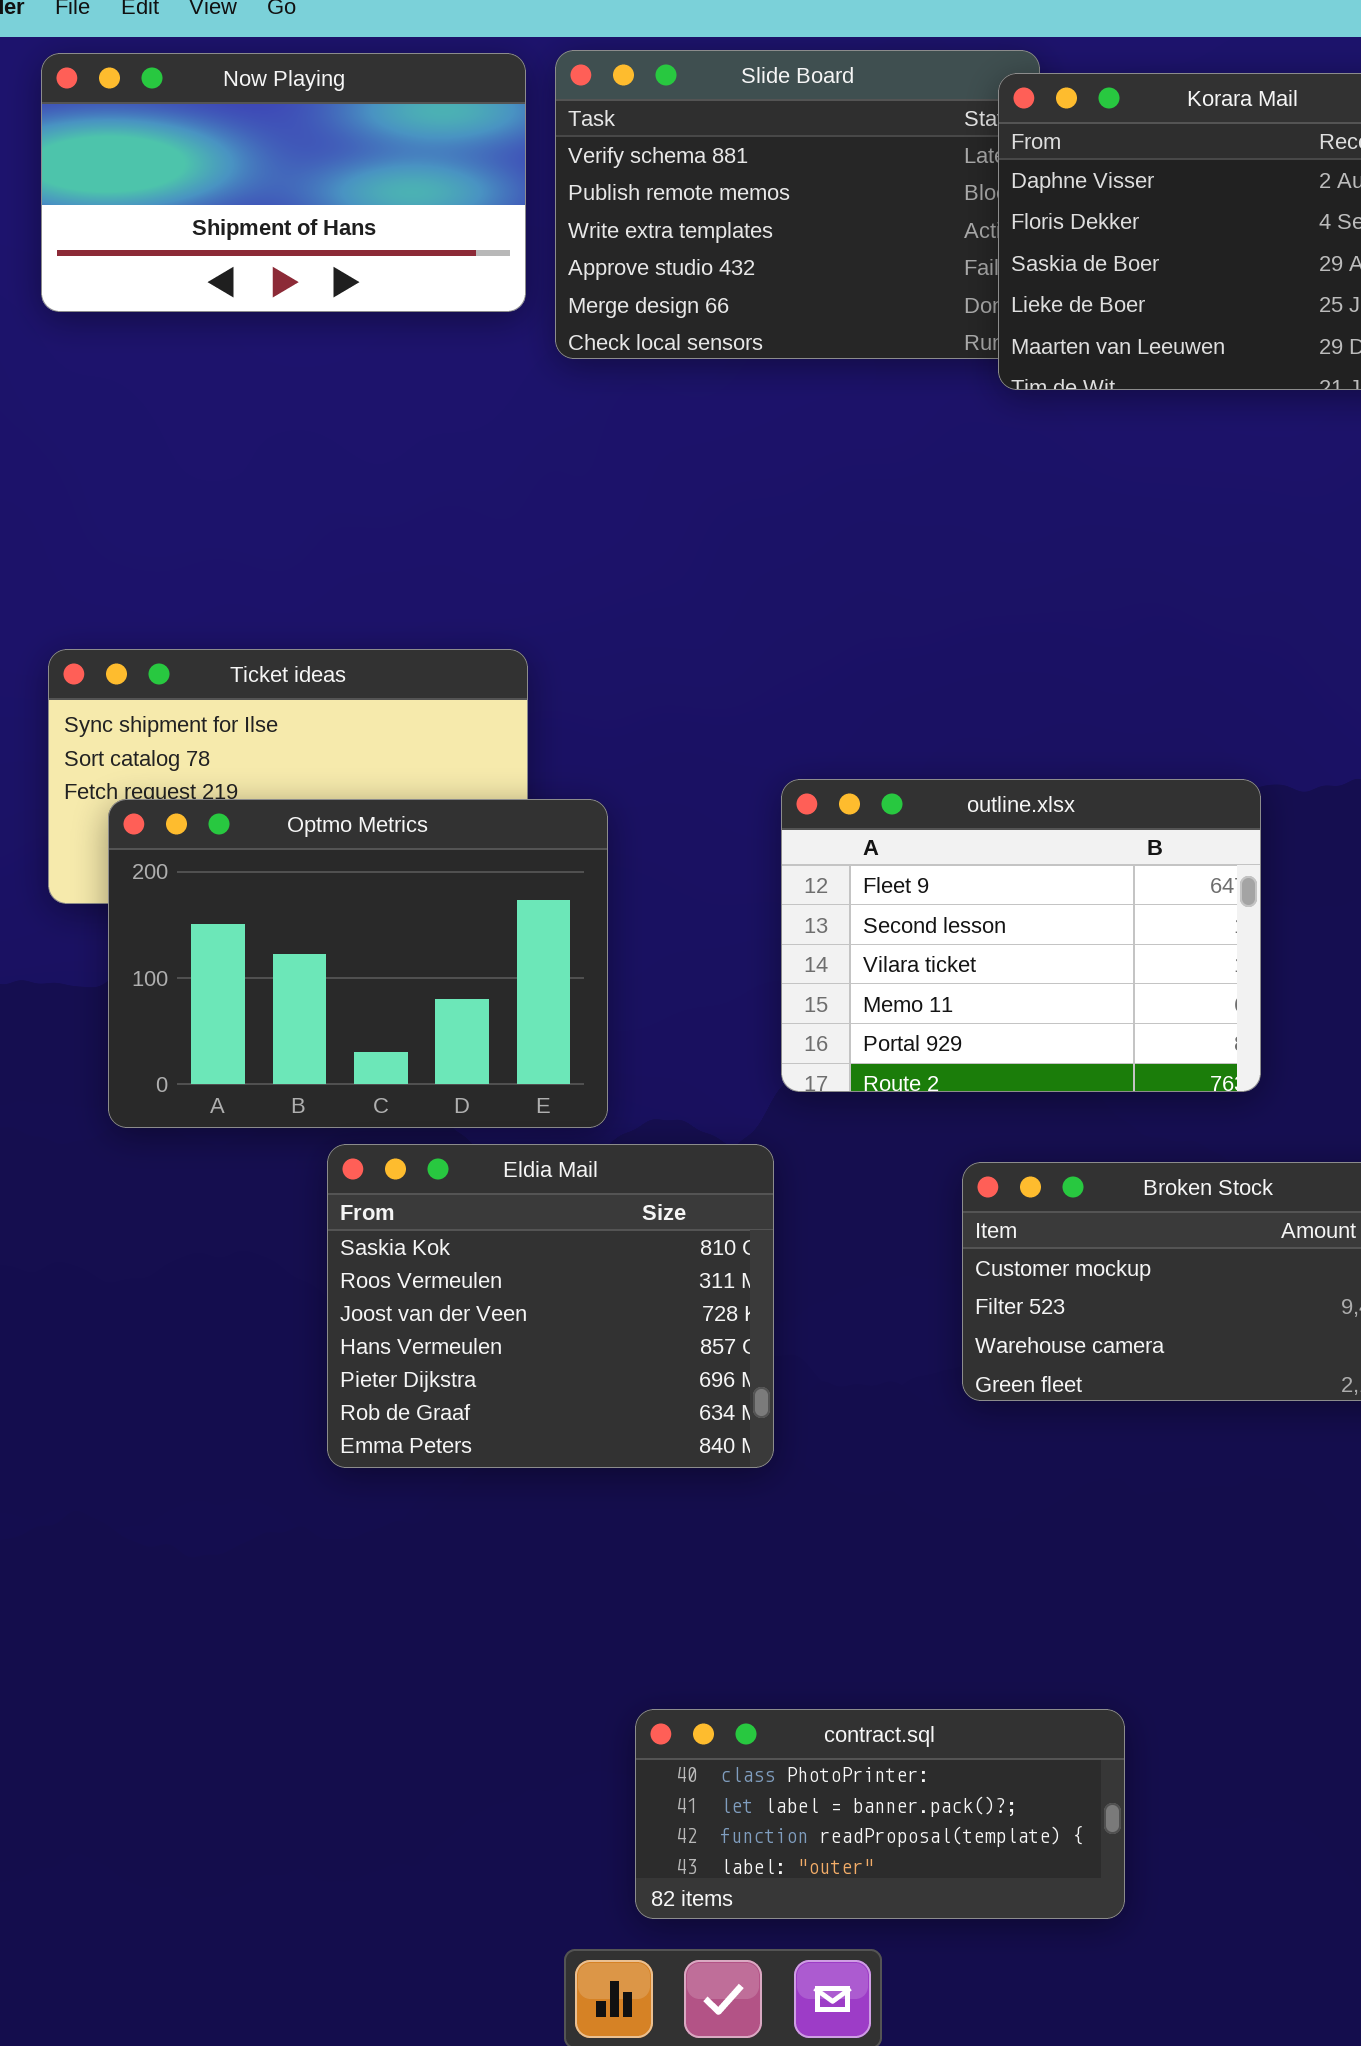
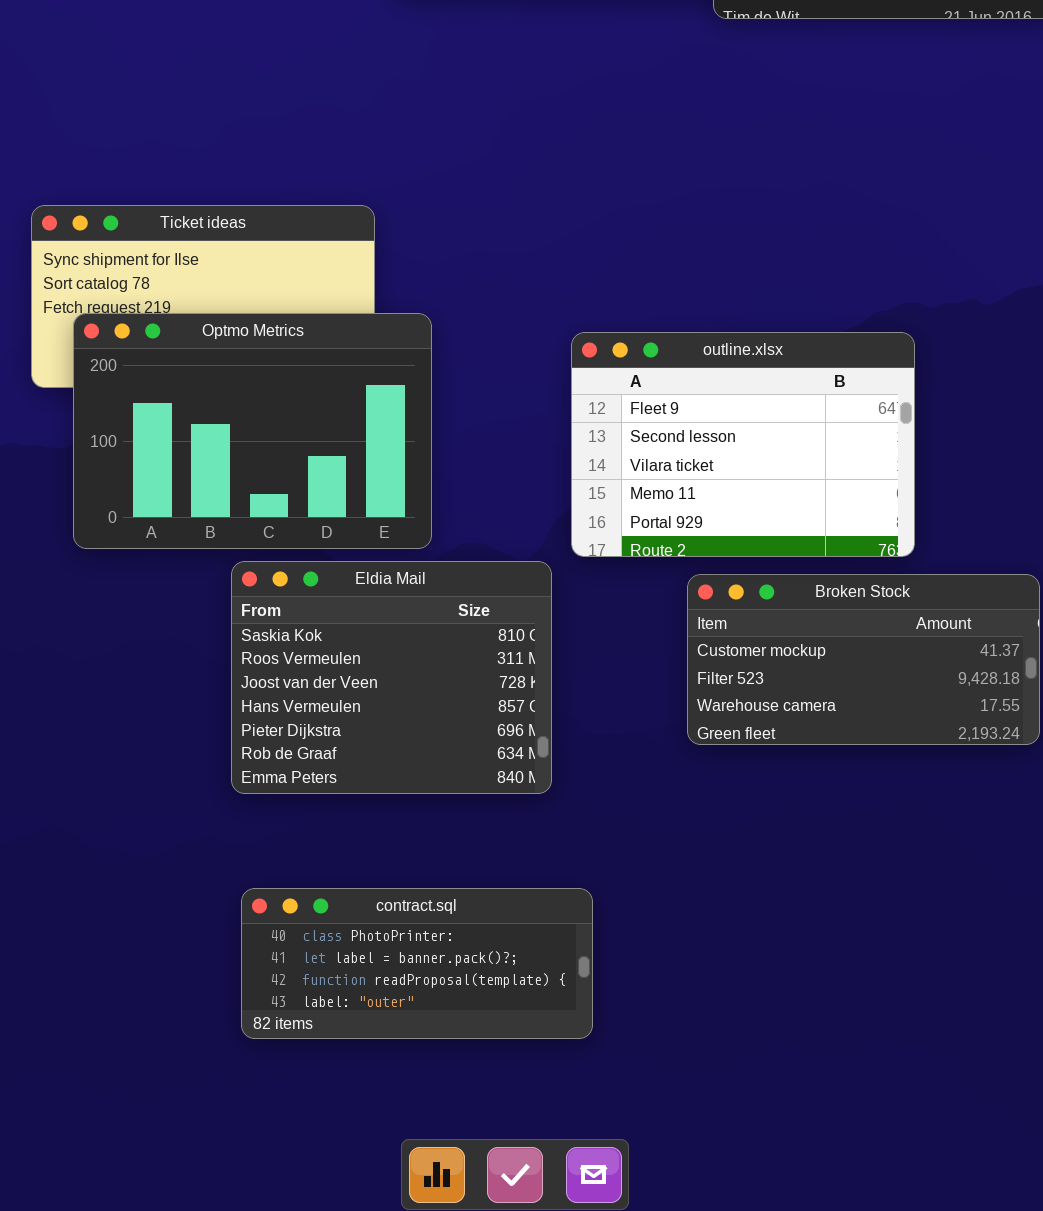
outline.xlsx: [781,779,1261,1092] -> [571,332,915,557], moved
contract.sql: [635,1709,1125,1919] -> [241,888,593,1039], moved

